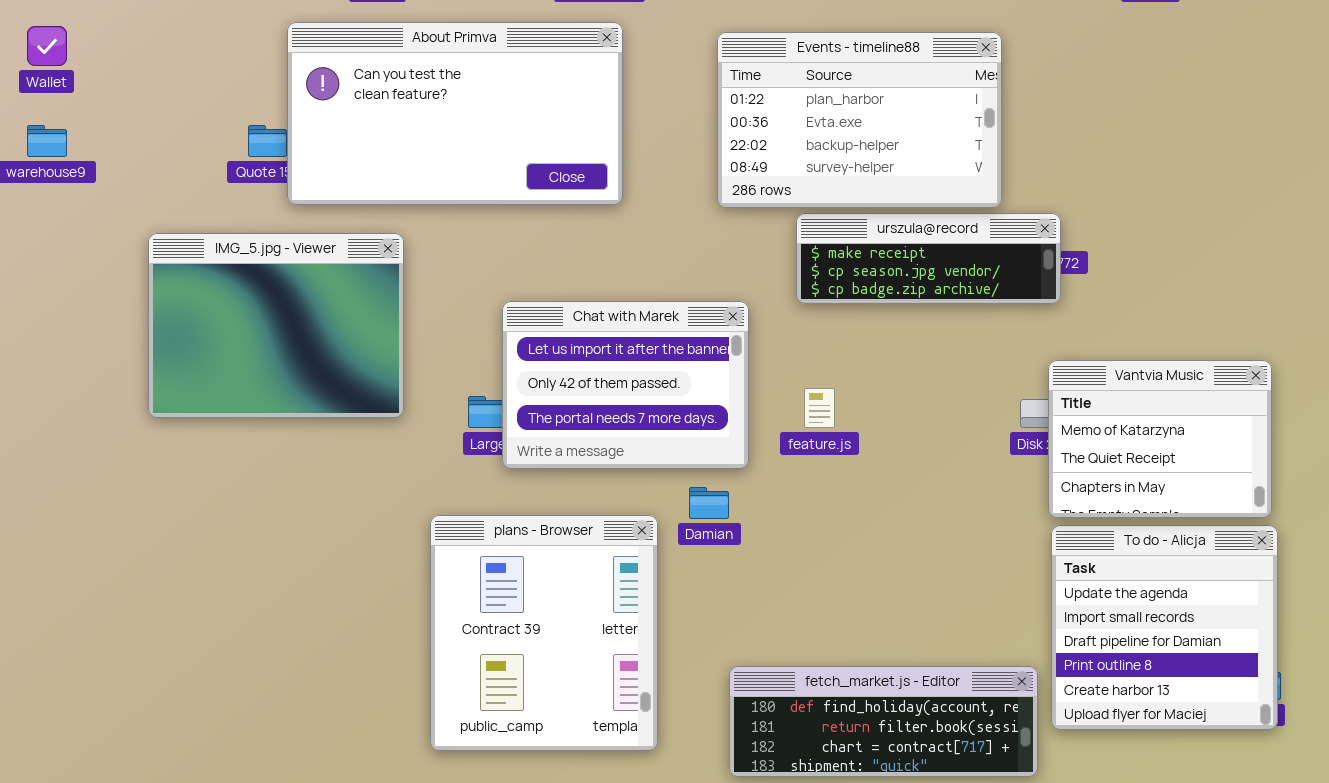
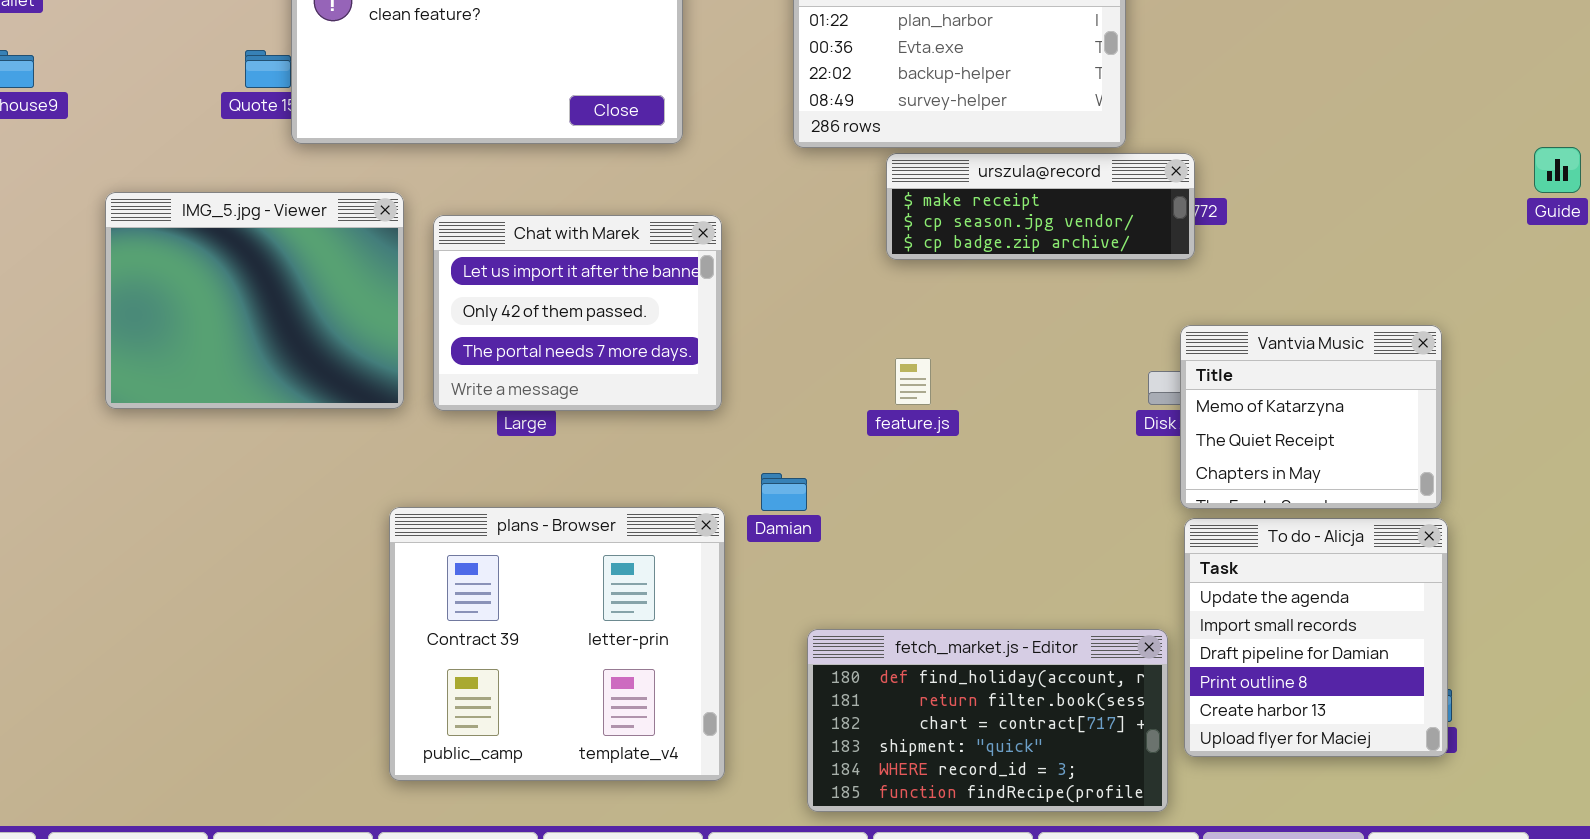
IMG_5.jpg - Viewer: [148,233,404,418] -> [105,192,404,409], moved
Chat with Marek: [502,301,749,469] -> [433,215,722,411], moved
plans - Browser: [430,515,658,751] -> [389,507,725,781], resized
fetch_market.js - Editor: [729,666,1038,777] -> [807,629,1168,812], resized

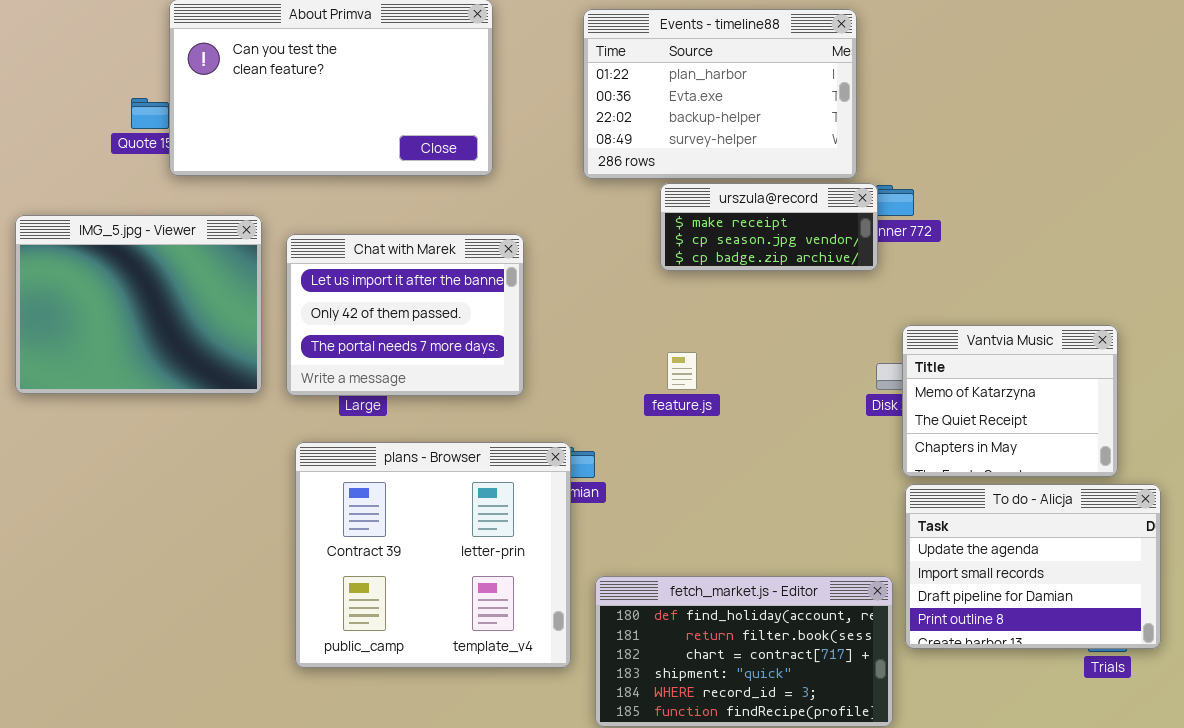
urszula@record: [886,153,1195,260] -> [660,183,878,271], resized
plans - Browser: [389,507,725,781] -> [295,442,571,668], moved
To do - Alicja: [1184,518,1448,757] -> [905,484,1161,649], resized

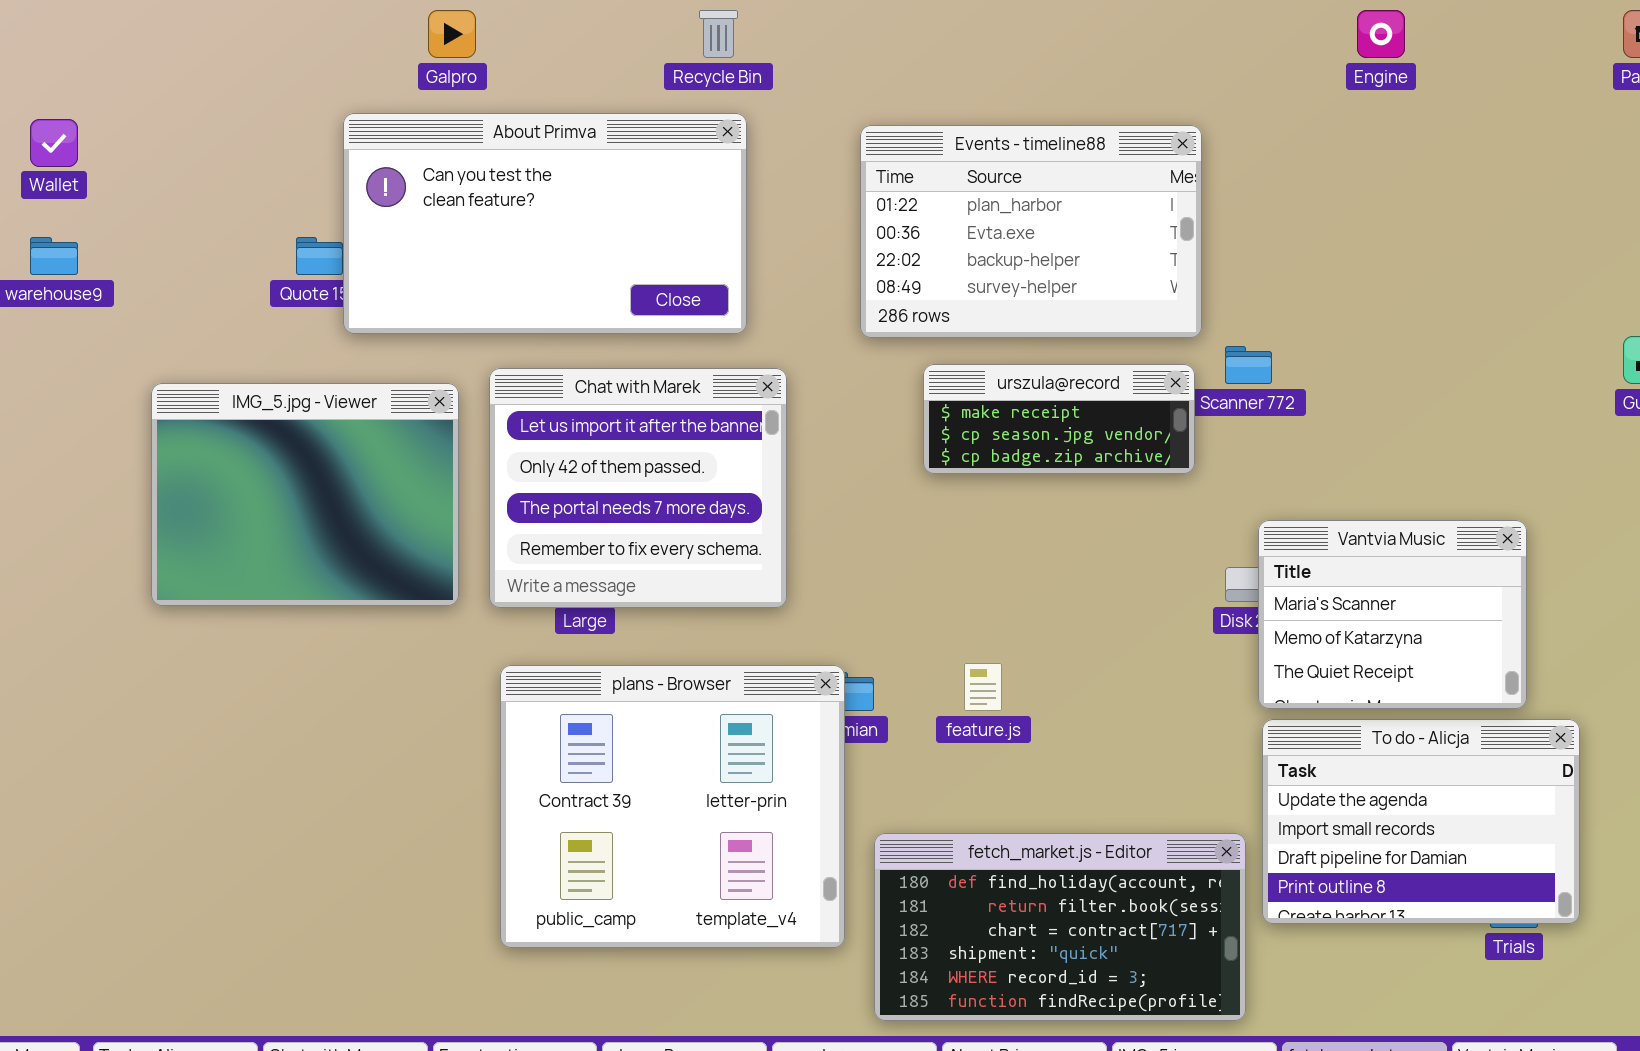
urszula@record: [660,183,878,271] -> [923,364,1195,474], moved
Chat with Marek: [286,234,524,396] -> [489,368,787,608], resized
Vantvia Music: [902,325,1118,477] -> [1258,520,1527,709], scrolled up 1 row
feature.js: [667,352,697,390] -> [964,663,1002,711], moved

